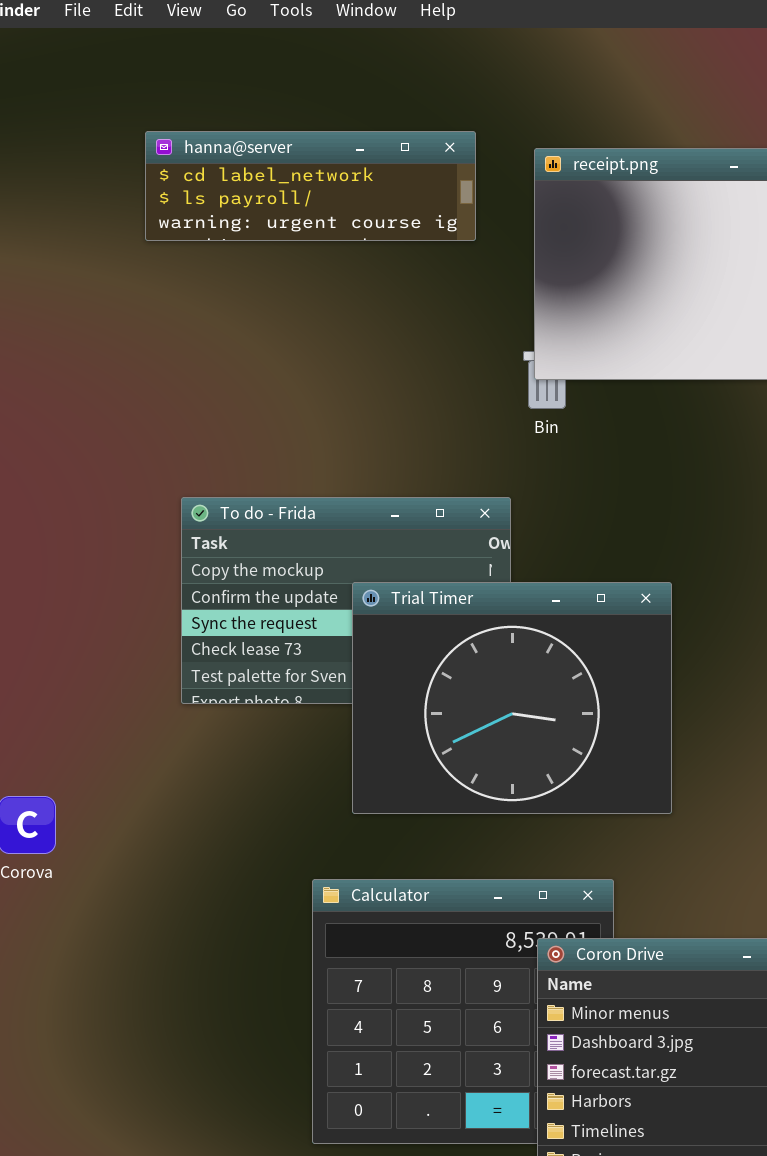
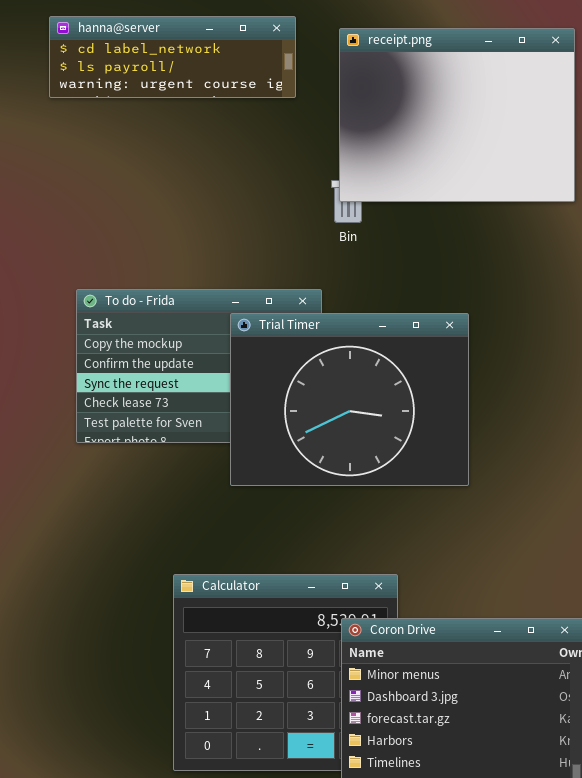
Trial Timer: [352,582,672,814] -> [230,313,469,486], moved

